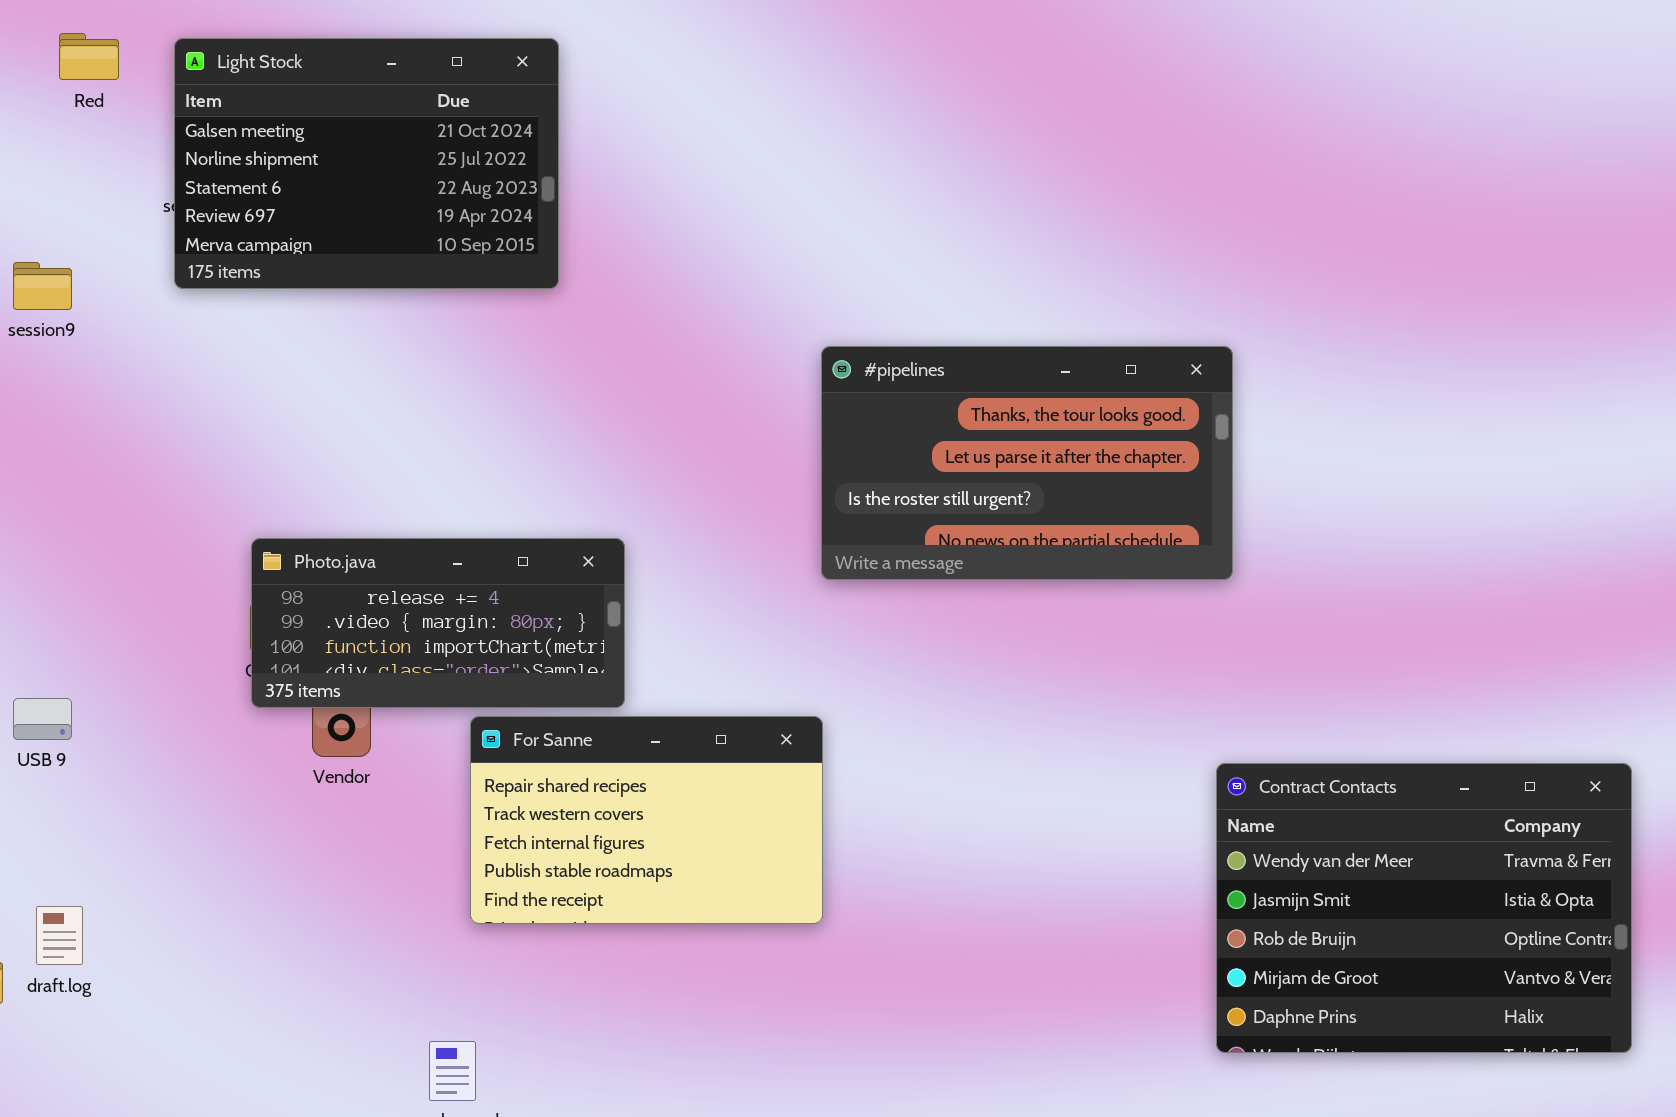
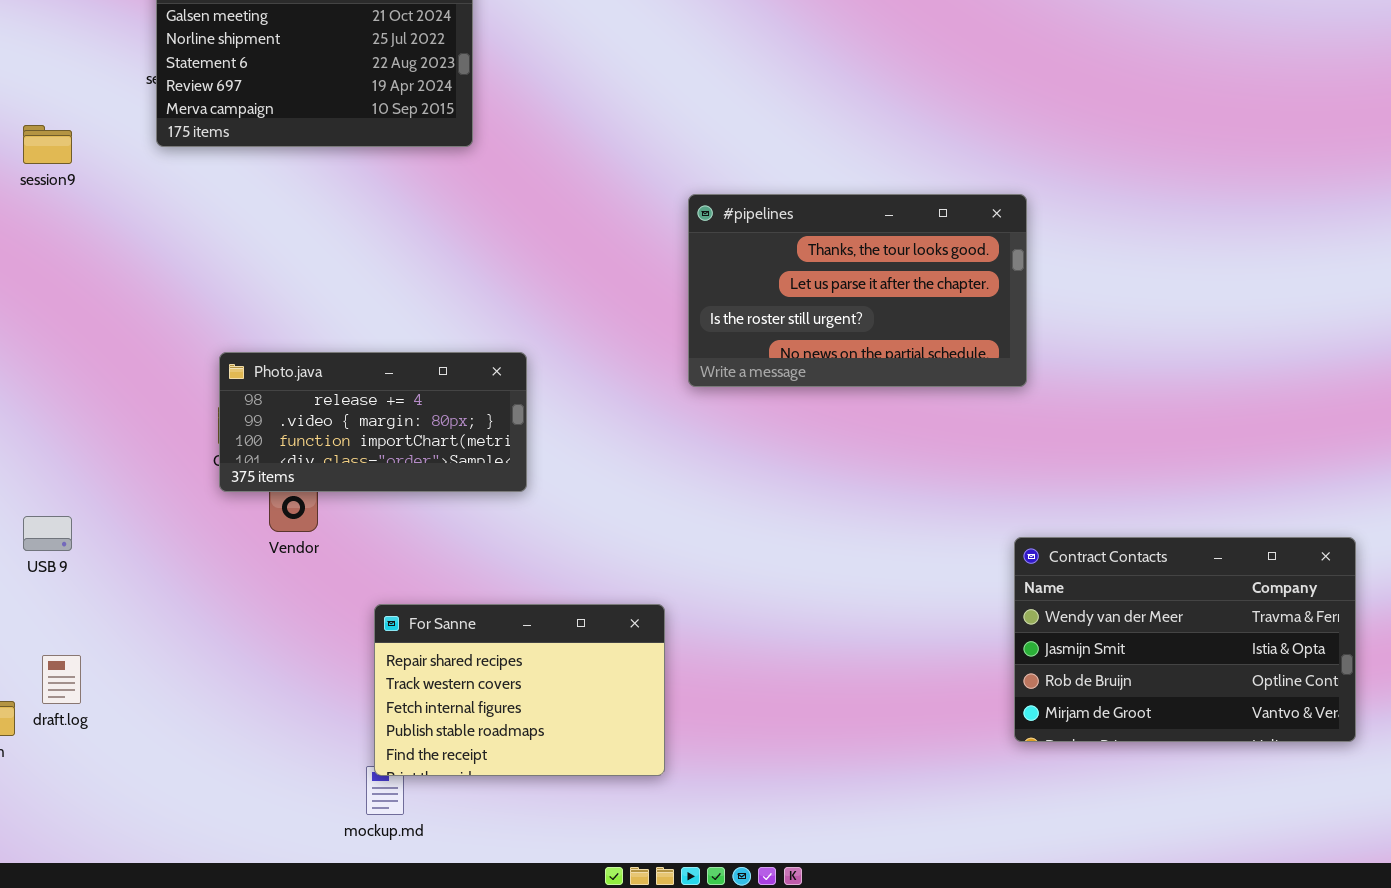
USB 9: [13,698,72,740] -> [23,516,72,551], moved
For Sanne: [470,716,823,924] -> [374,604,665,776], moved
Contract Contacts: [1216,763,1632,1053] -> [1014,537,1356,742], resized

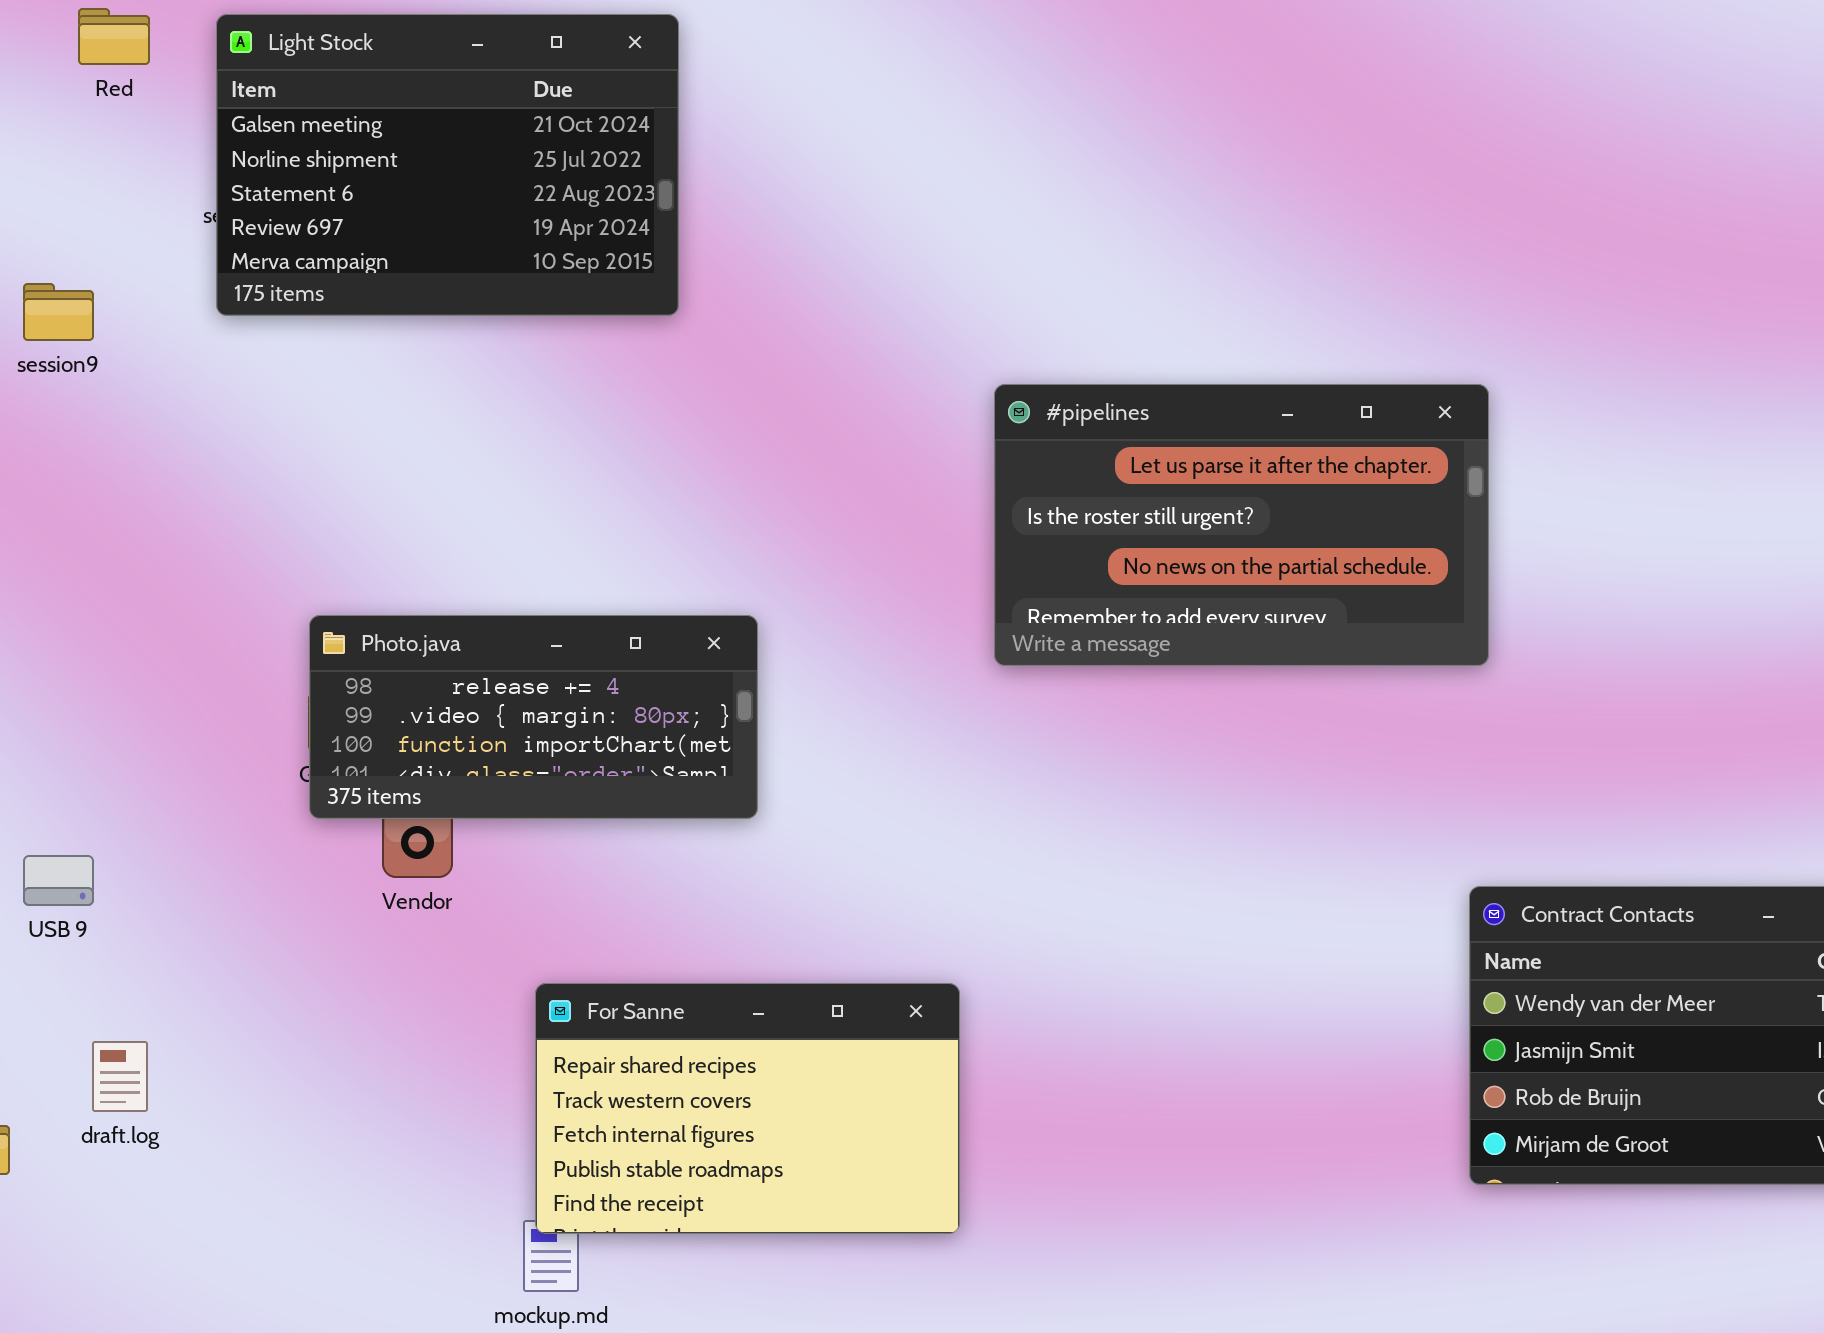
#pipelines: [688,194,1027,387] -> [994,384,1489,666], scrolled down 1 row
draft.log: [42,655,81,704] -> [92,1041,148,1112], moved

